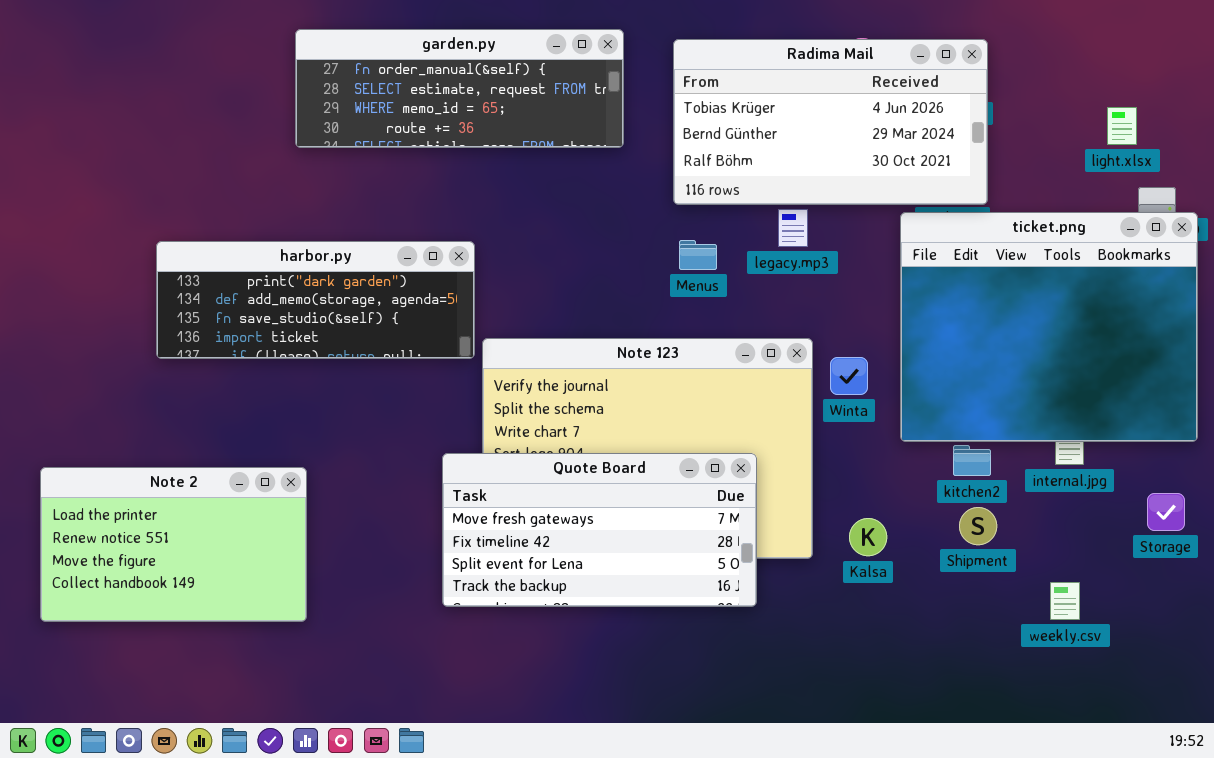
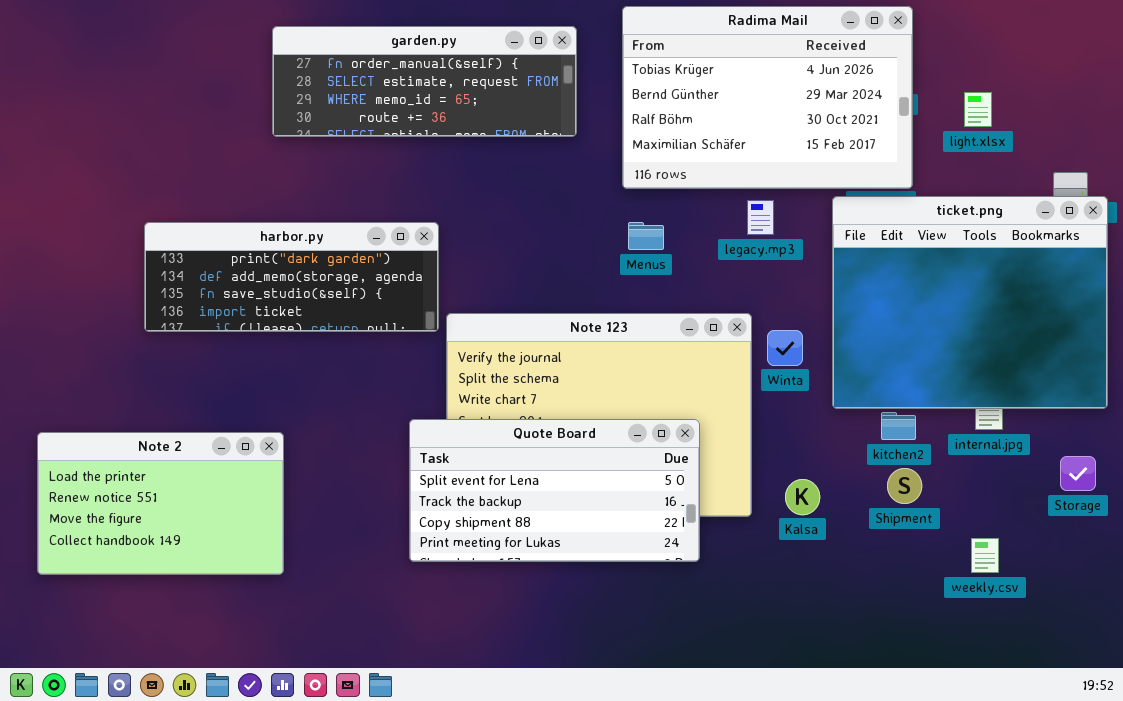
Radima Mail: [673,39,988,205] -> [622,6,913,189], resized
light.xlsx: [1107,107,1137,145] -> [964,92,992,127], moved
legacy.mp3: [778,209,808,247] -> [747,200,774,235], moved
Quote Board: [442,453,757,607] -> [409,419,700,562], scrolled down 2 rows

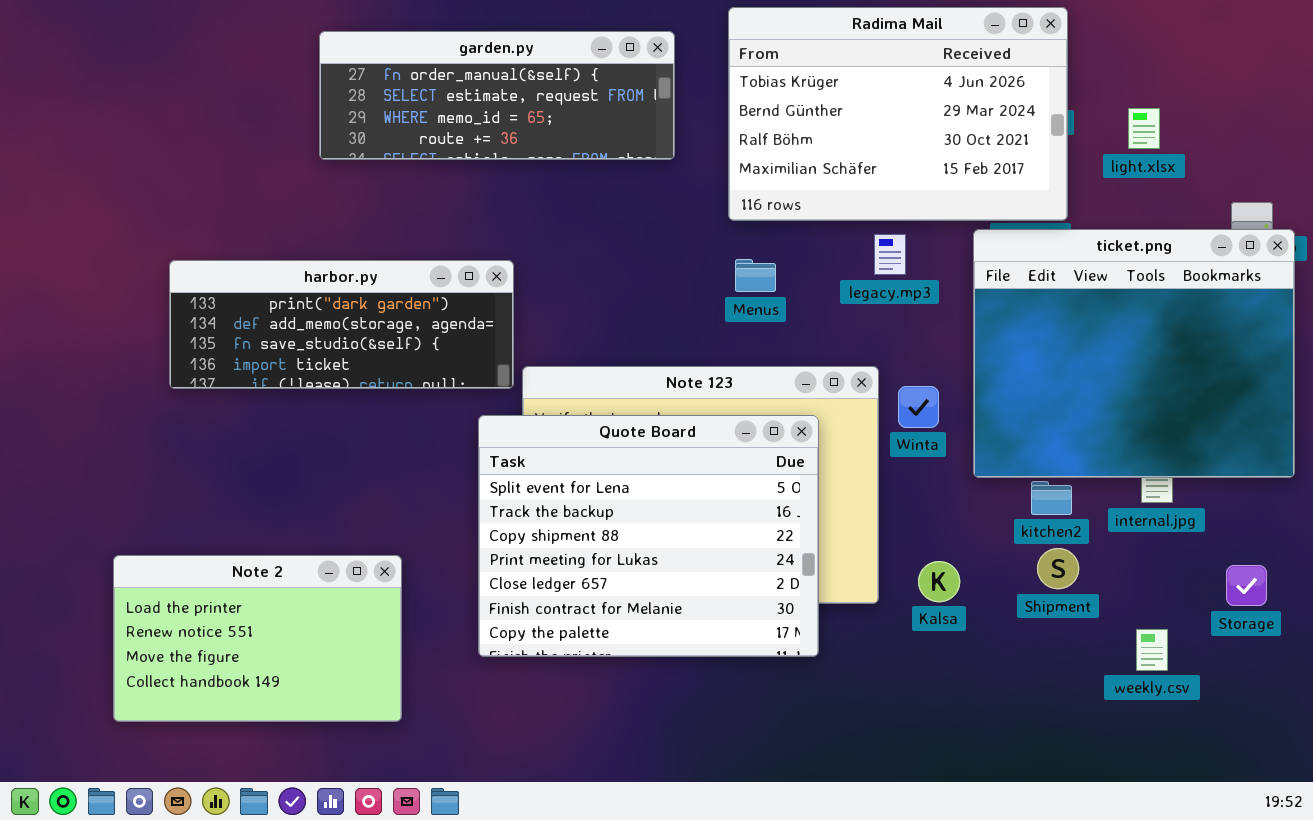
Quote Board: [409,419,700,562] -> [478,415,819,657], resized
Note 2: [37,432,284,575] -> [113,555,402,722], moved
Storage: [1060,456,1096,491] -> [1226,565,1267,606], moved

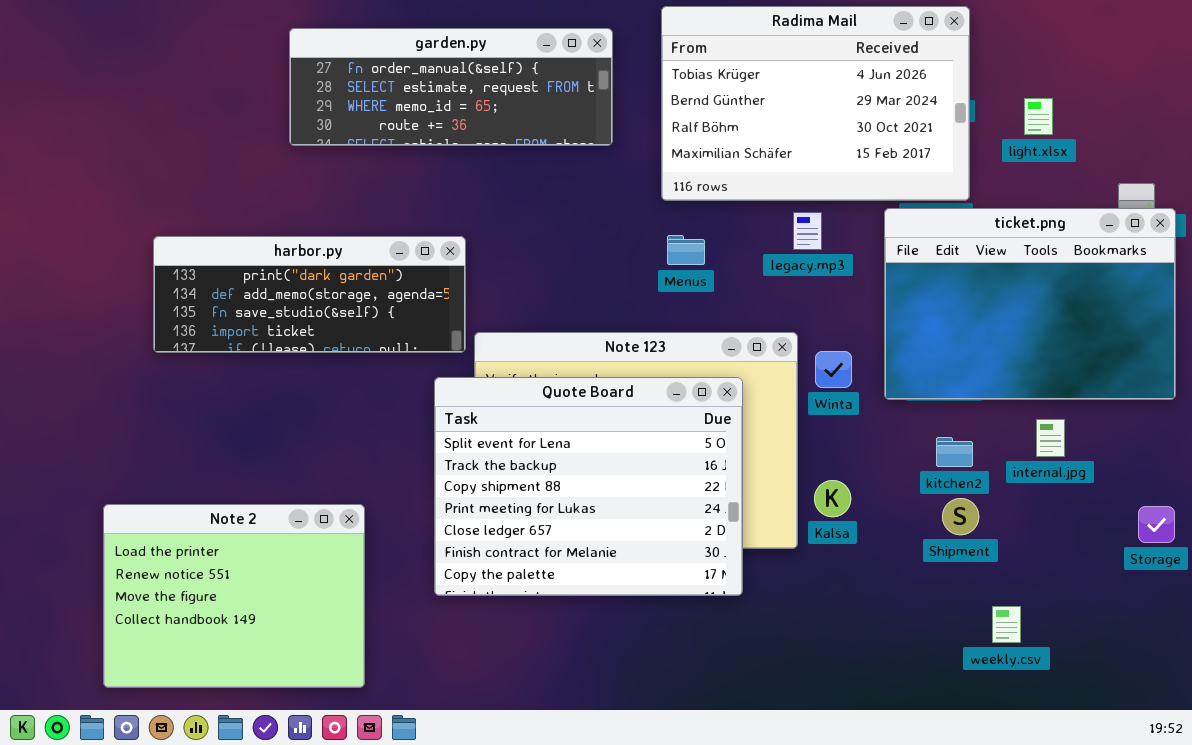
ticket.png: [973,229,1295,478] -> [884,208,1176,400], resized
Note 2: [113,555,402,722] -> [103,504,365,688], resized
Kalsa: [918,561,960,602] -> [814,480,851,517], moved
Storage: [1226,565,1267,606] -> [1138,506,1175,543], moved
weekly.csv: [1136,629,1168,671] -> [992,606,1021,643], moved

